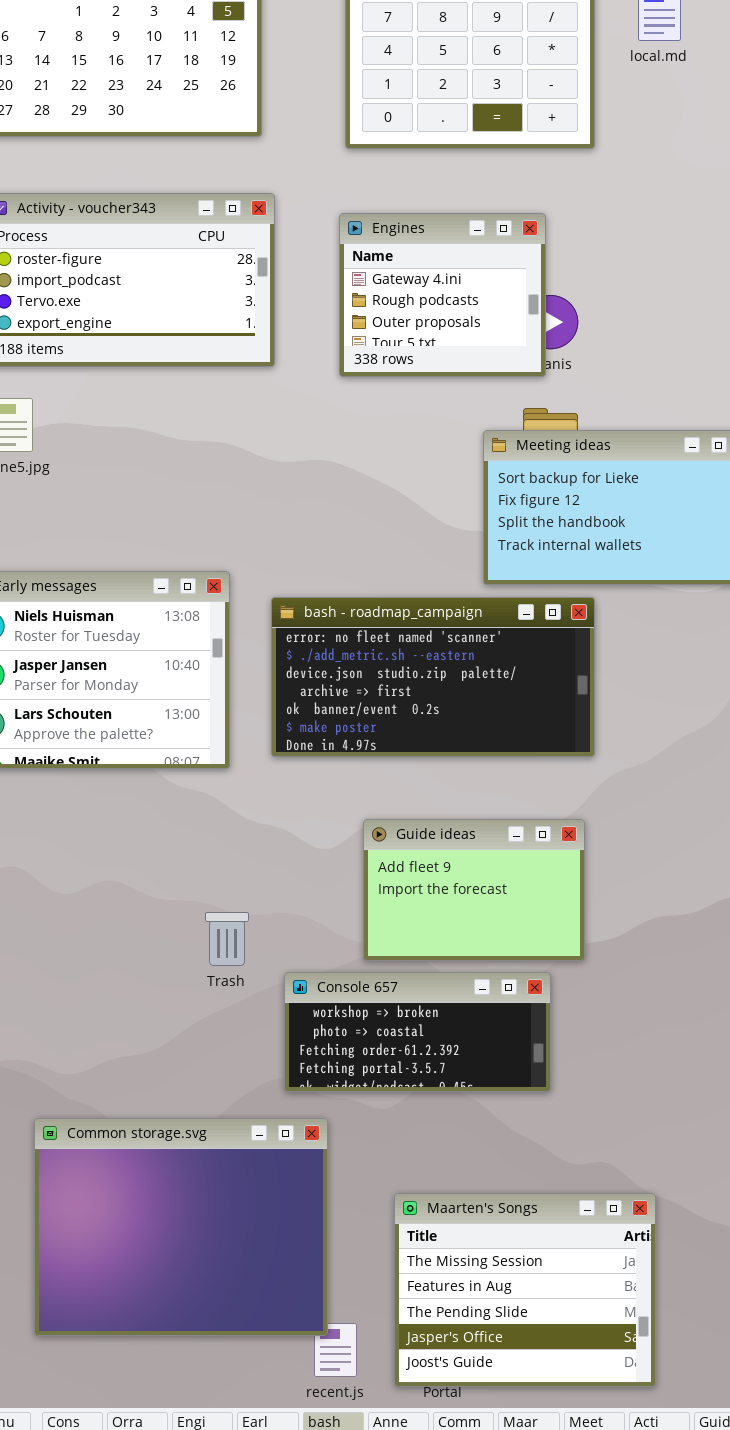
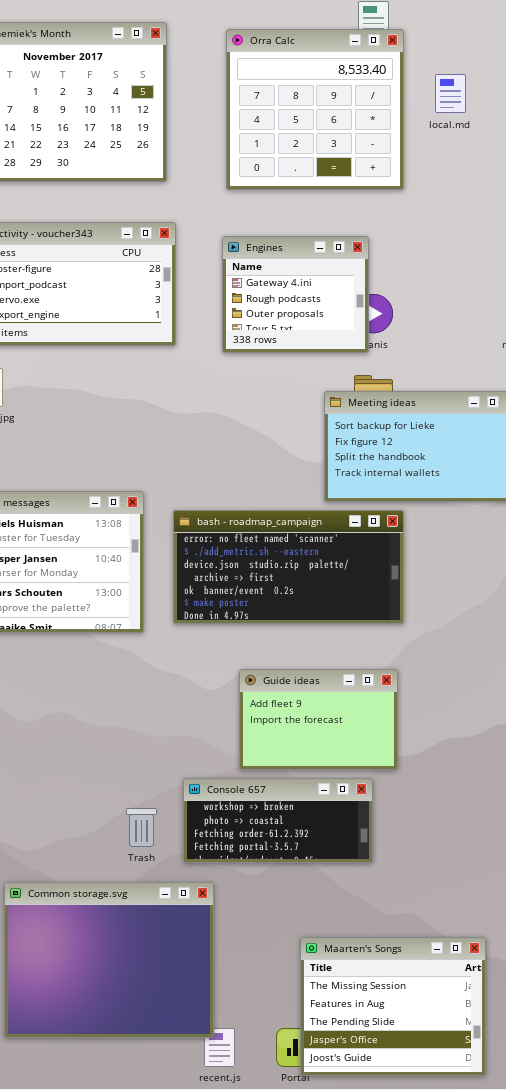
Trash: [205,912,249,966] -> [126,808,157,847], moved
Maarten's Songs: [394,1193,656,1387] -> [300,937,486,1076], moved

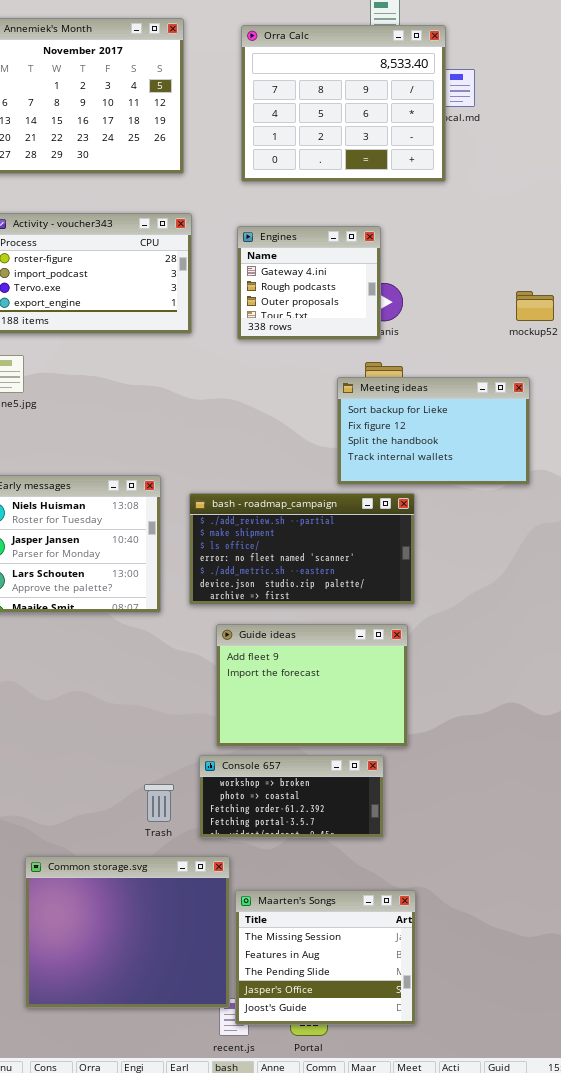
Orra Calc: [226,29,404,190] -> [241,25,446,182], resized
bash - roadmap_campaign: [173,510,404,624] -> [189,493,415,605], scrolled up 3 rows
Guide ideas: [239,669,398,770] -> [216,624,408,747], resized
Maarten's Songs: [300,937,486,1076] -> [235,890,416,1025], moved

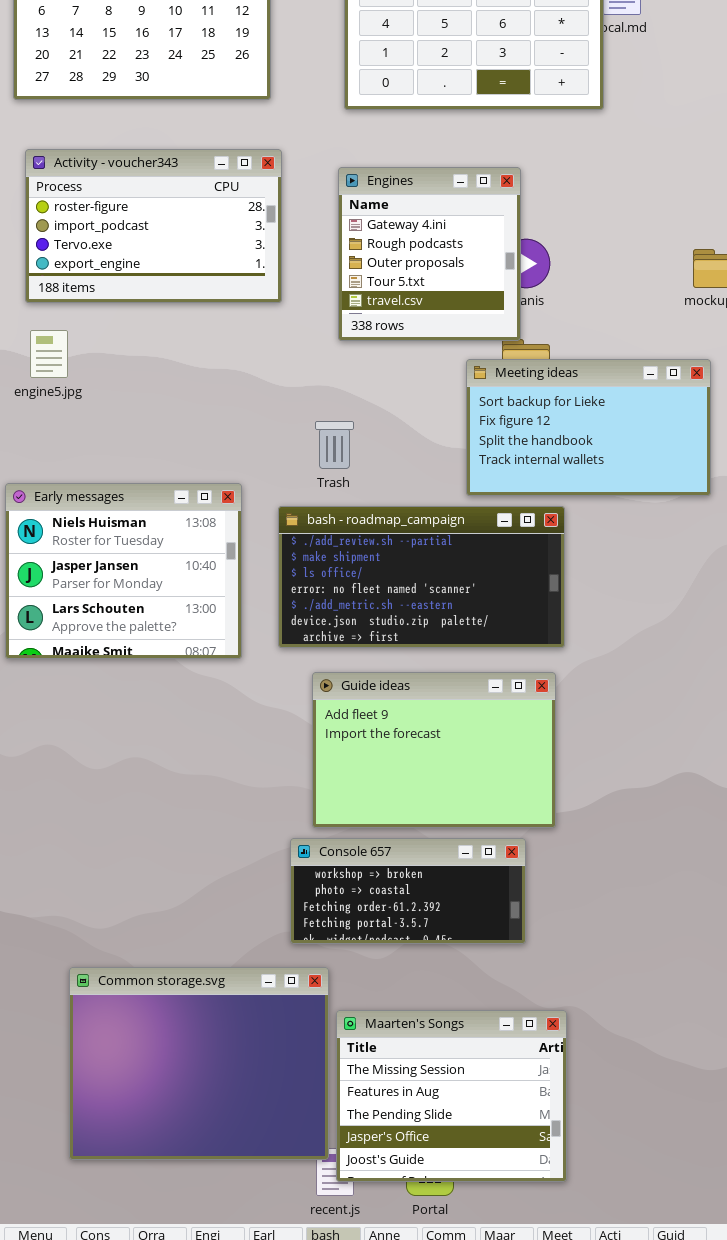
Engines: [237,226,381,340] -> [338,167,521,341], resized
Trash: [144,784,174,822] -> [315,421,354,469], moved

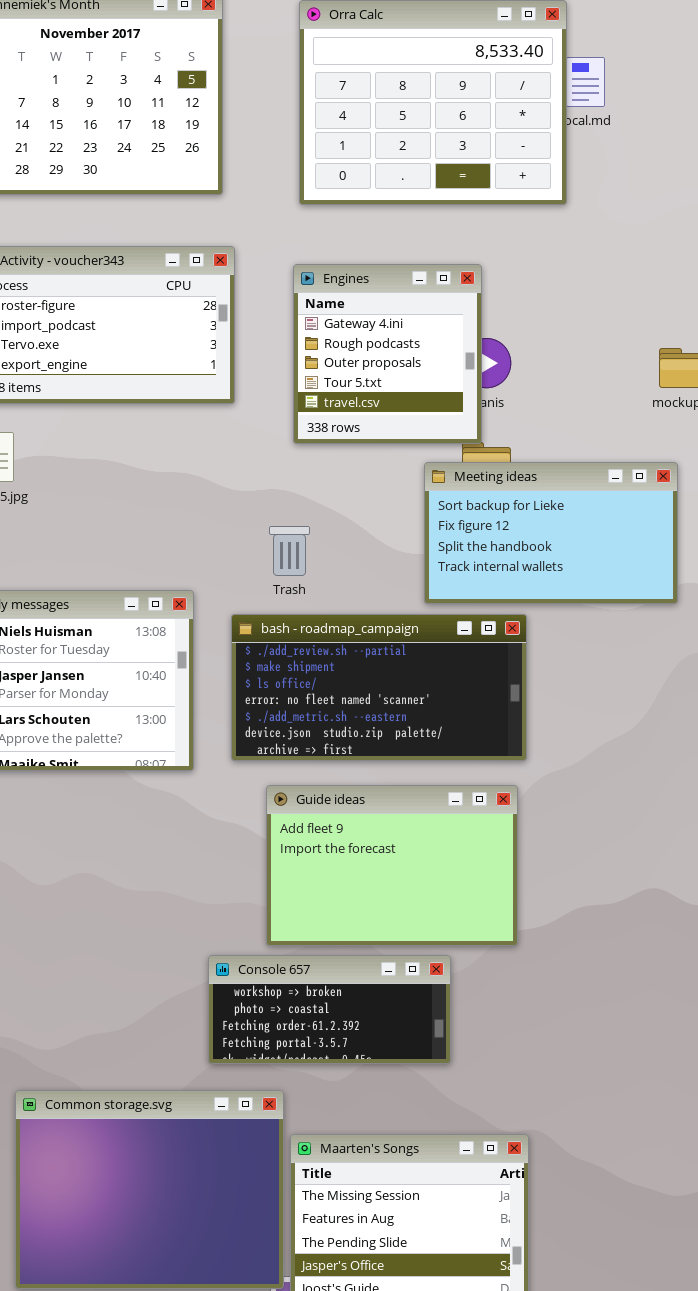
Console 657: [290,838,526,944] -> [208,955,451,1064], moved

